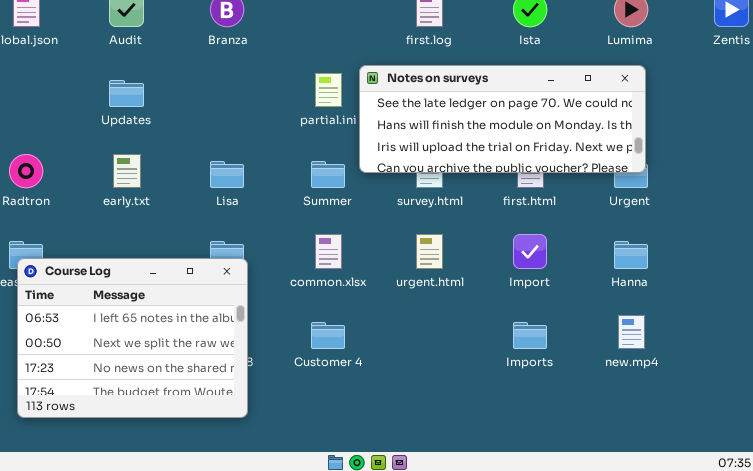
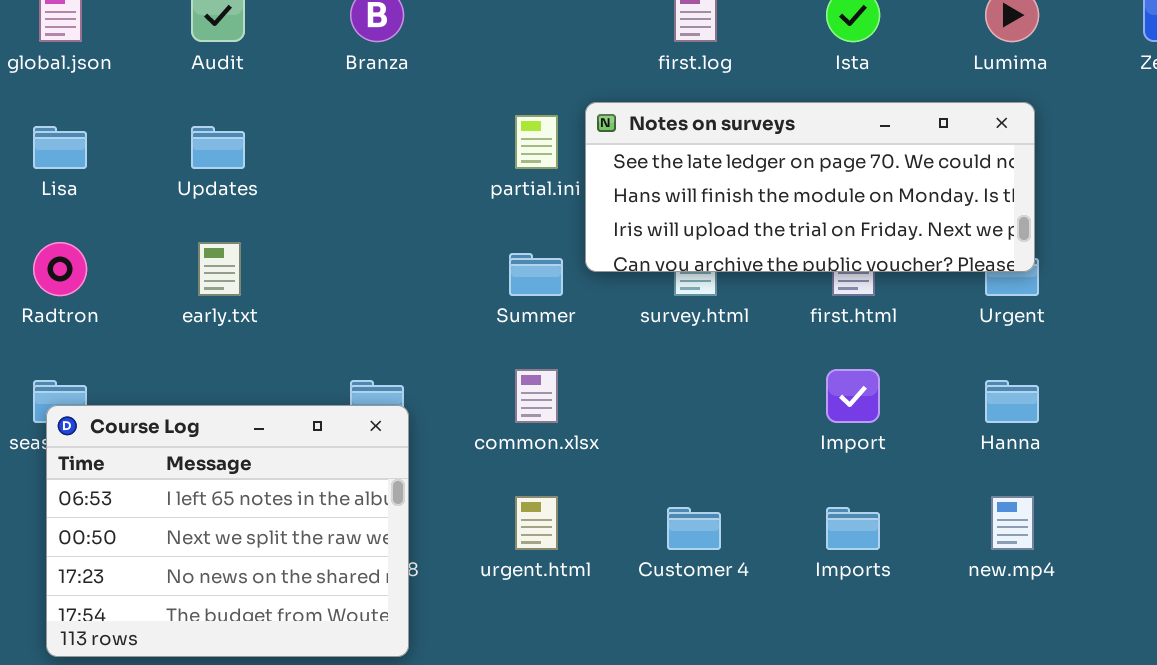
Lisa: [210,161,244,188] -> [33,126,87,169], moved
urgent.html: [416,234,443,269] -> [515,496,558,550], moved
Customer 4: [311,322,345,349] -> [667,507,721,550], moved

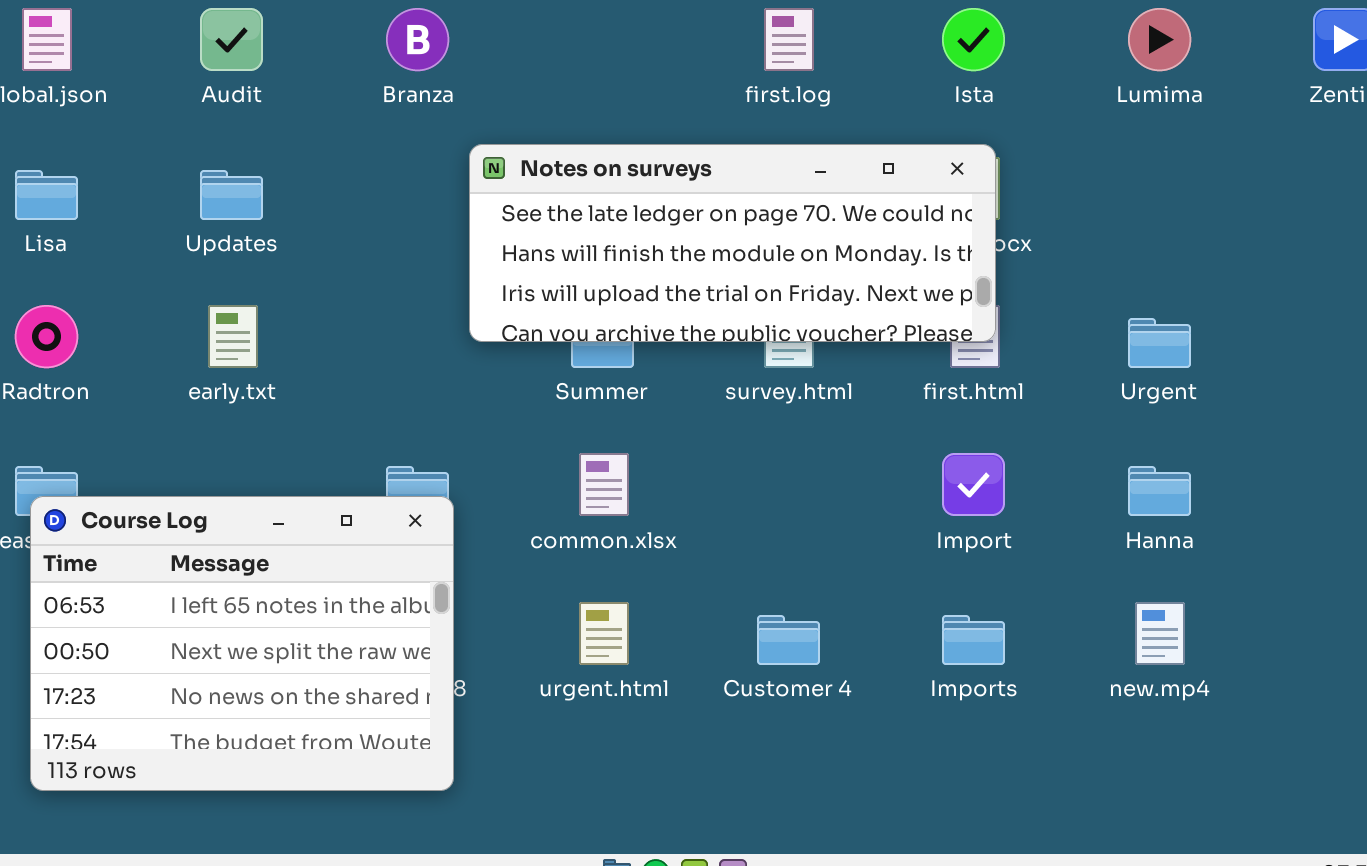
Notes on surveys: [585,102,1035,272] -> [469,144,996,342], moved

